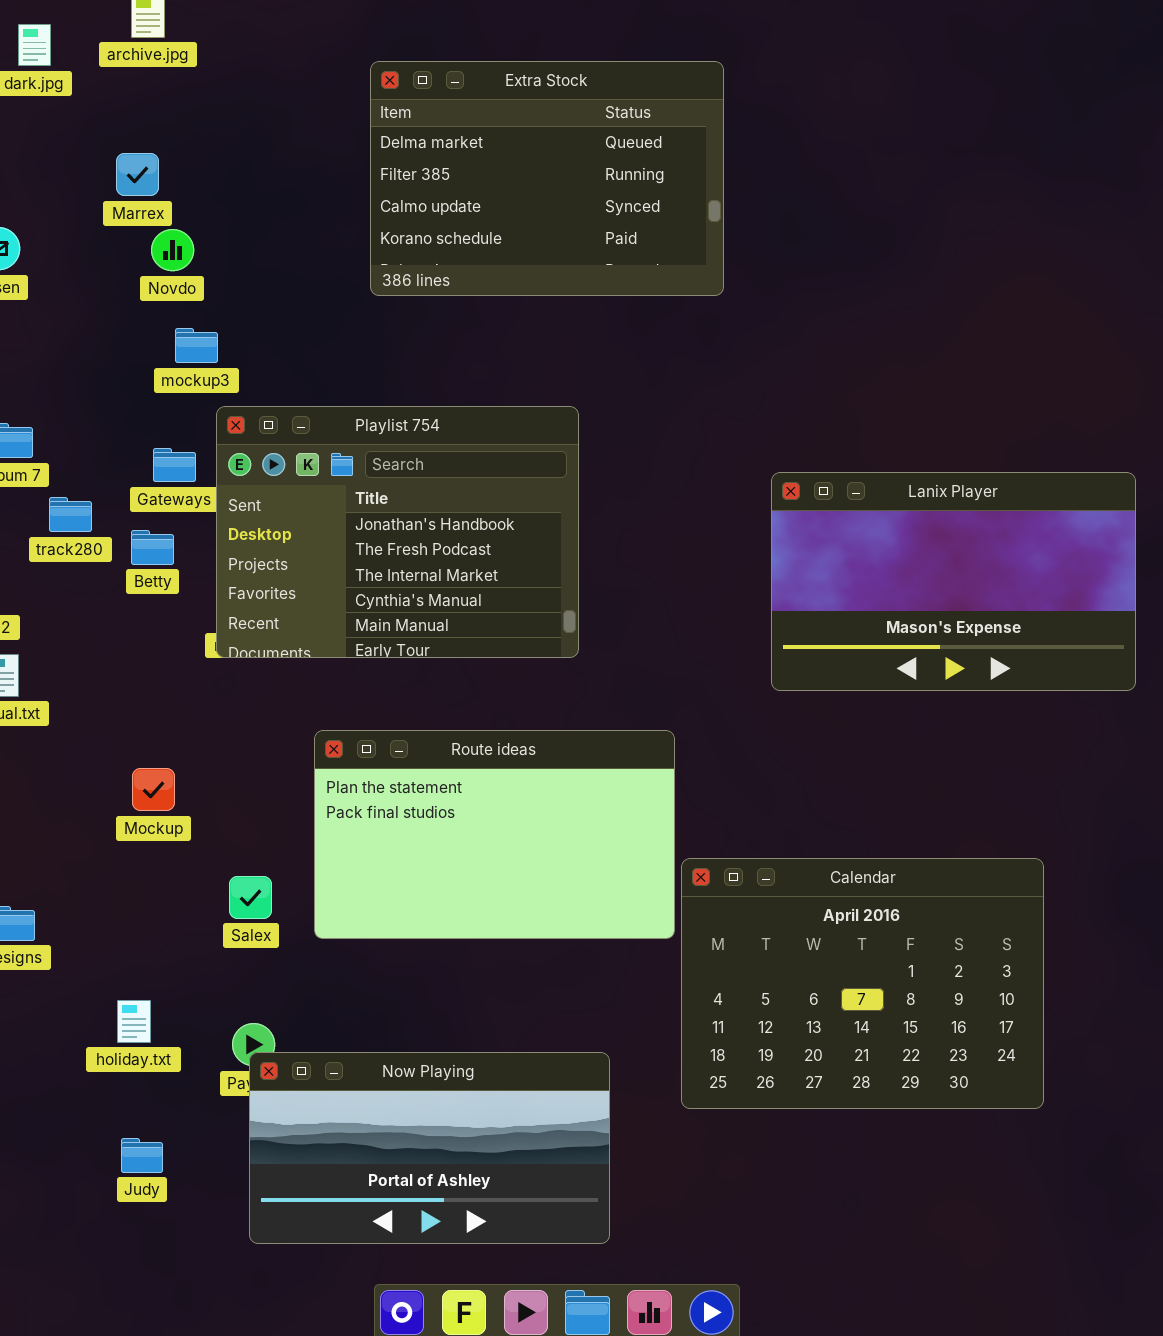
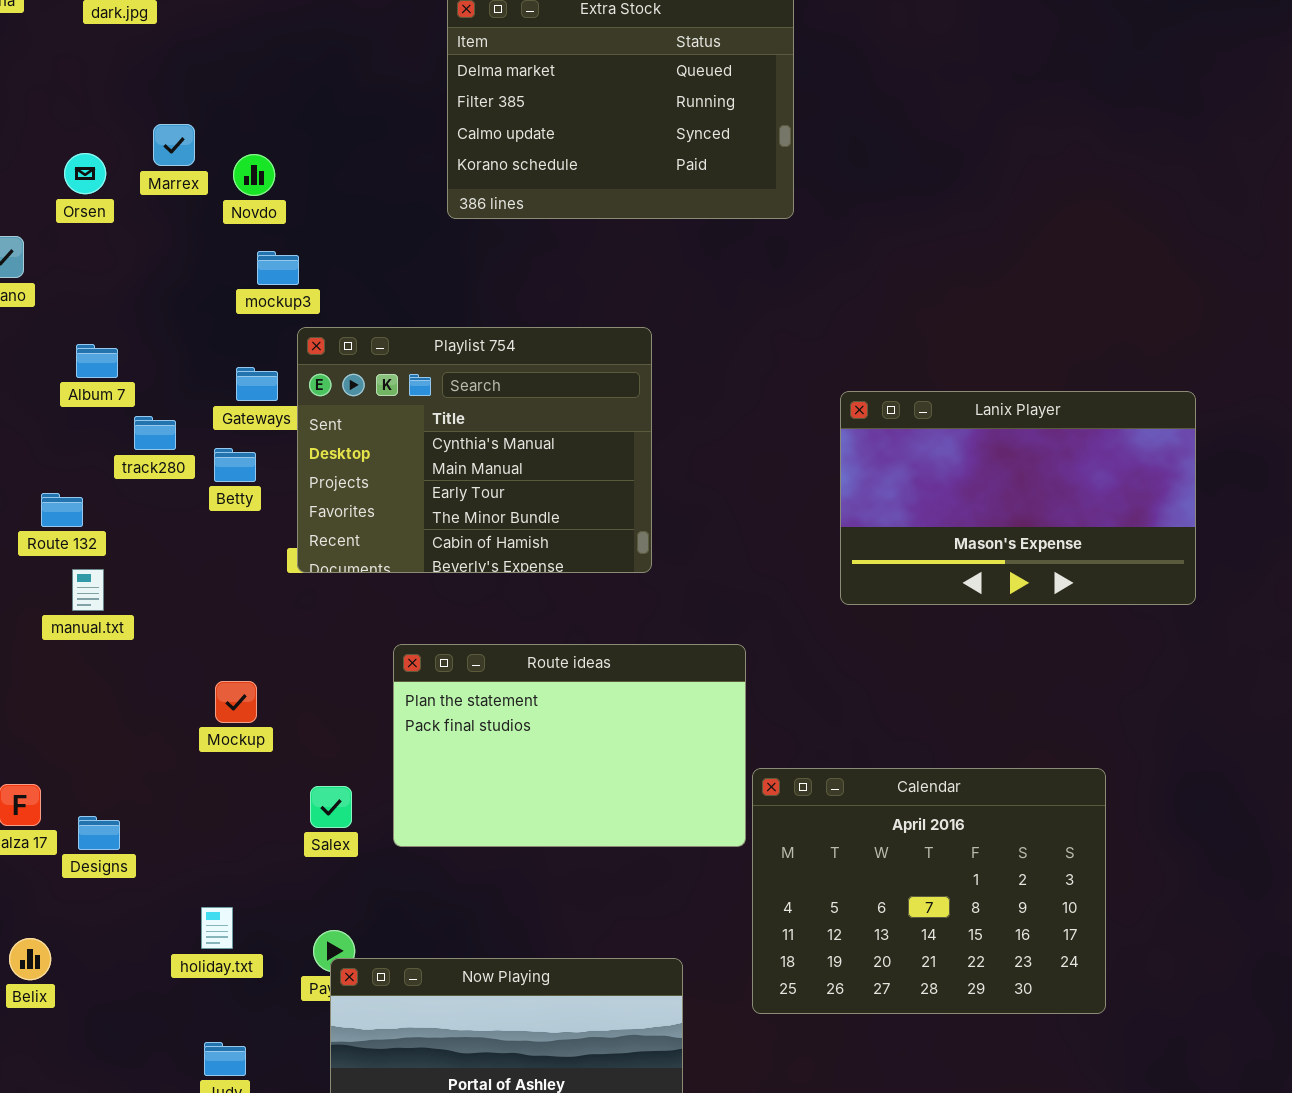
Marrex: [116,153,159,196] -> [153,124,195,166], moved
Playlist 754: [216,406,579,658] -> [297,327,652,573], scrolled down 3 rows

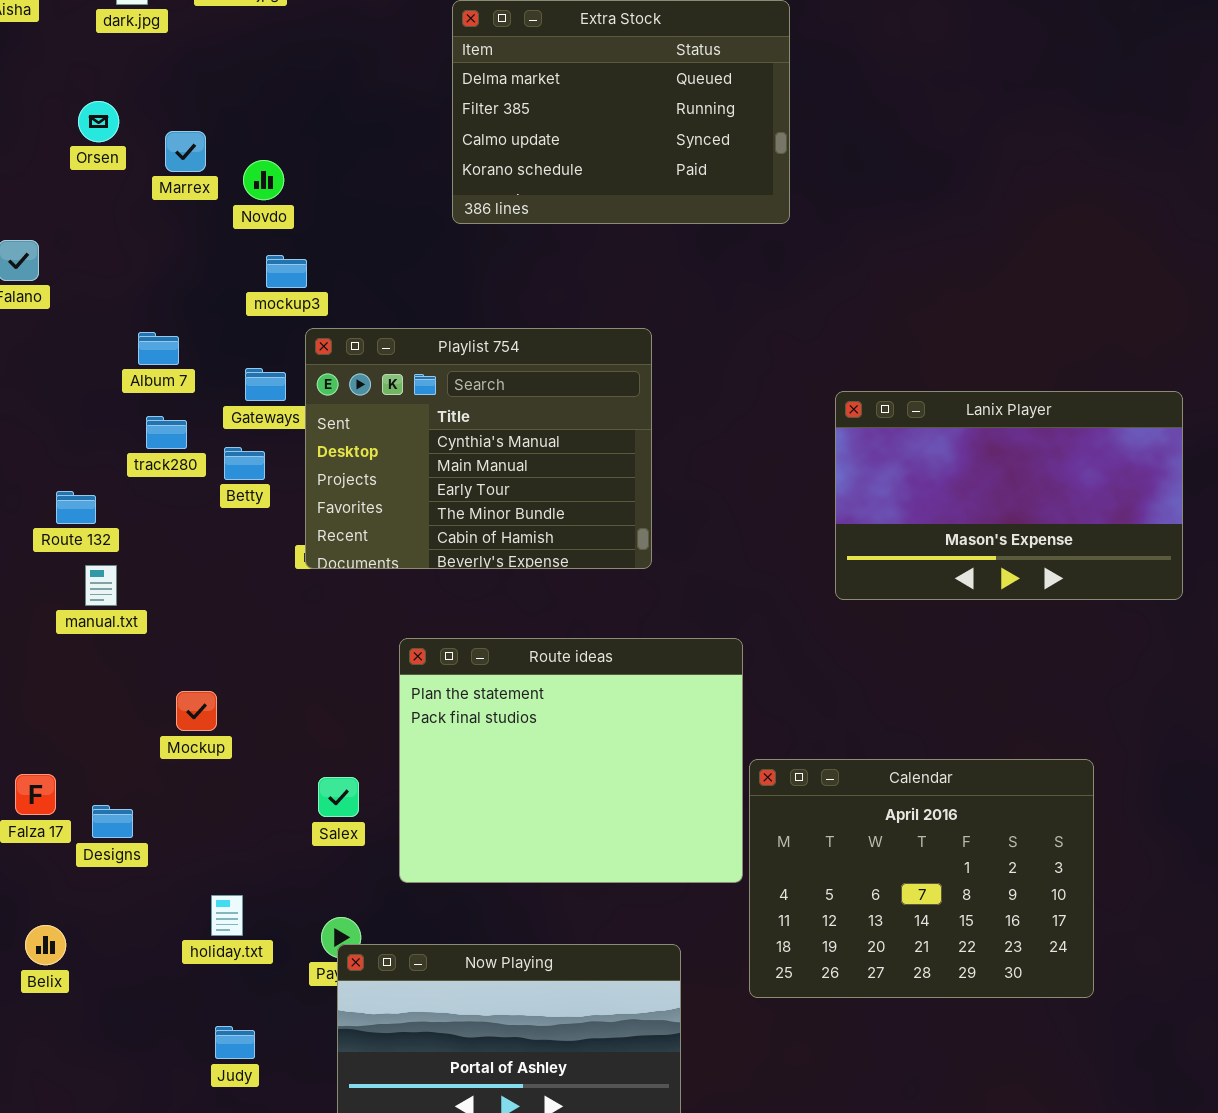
Orsen: [64,153,106,194] -> [78,101,119,142], moved
Album 7: [76,344,118,378] -> [138,332,179,365], moved
Route ideas: [393,644,746,847] -> [399,638,743,883], resized
Mockup: [215,681,257,723] -> [176,691,217,731], moved

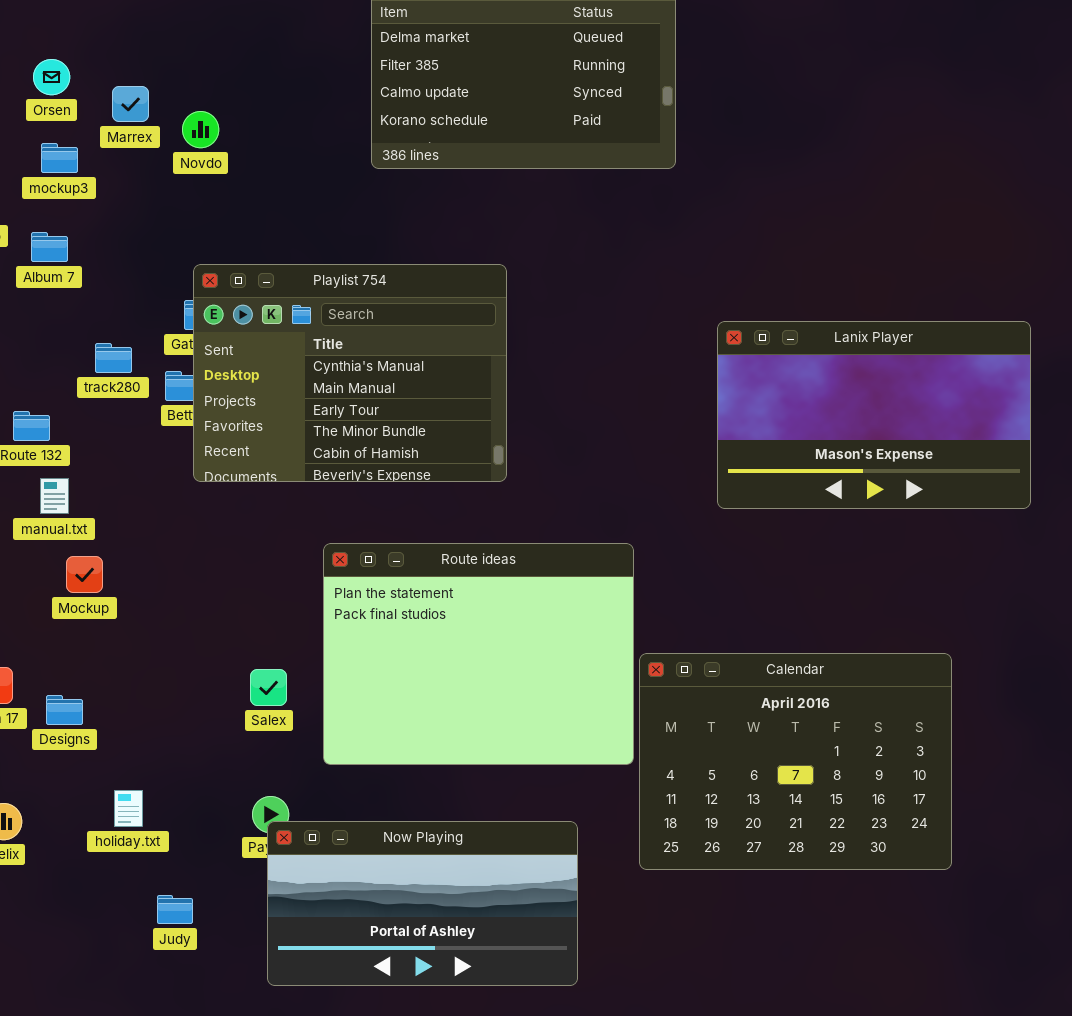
mockup3: [266,255,307,288] -> [41,143,78,173], moved
Playlist 754: [305,328,652,569] -> [193,264,507,482], moved
Album 7: [138,332,179,365] -> [31,232,68,262], moved
Mockup: [176,691,217,731] -> [66,556,103,593], moved
holiday.txt: [211,895,243,936] -> [114,790,143,827], moved

